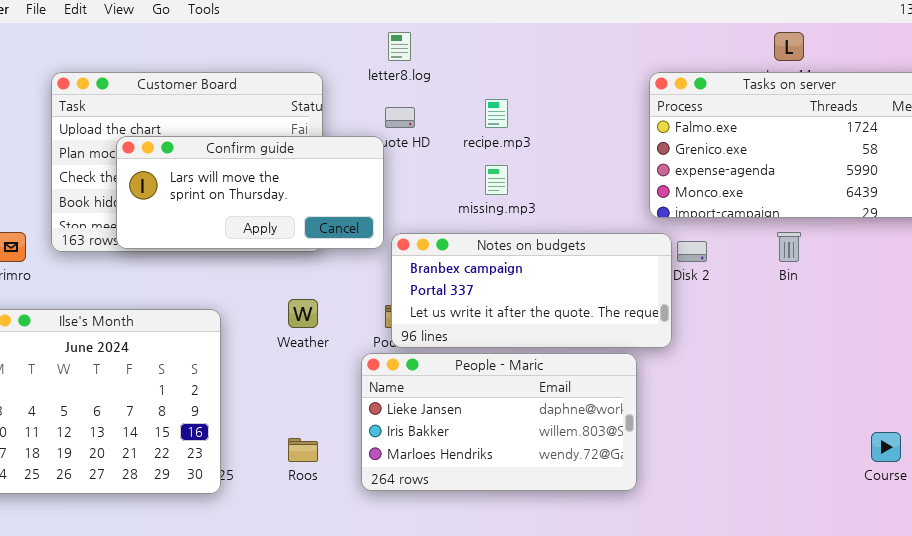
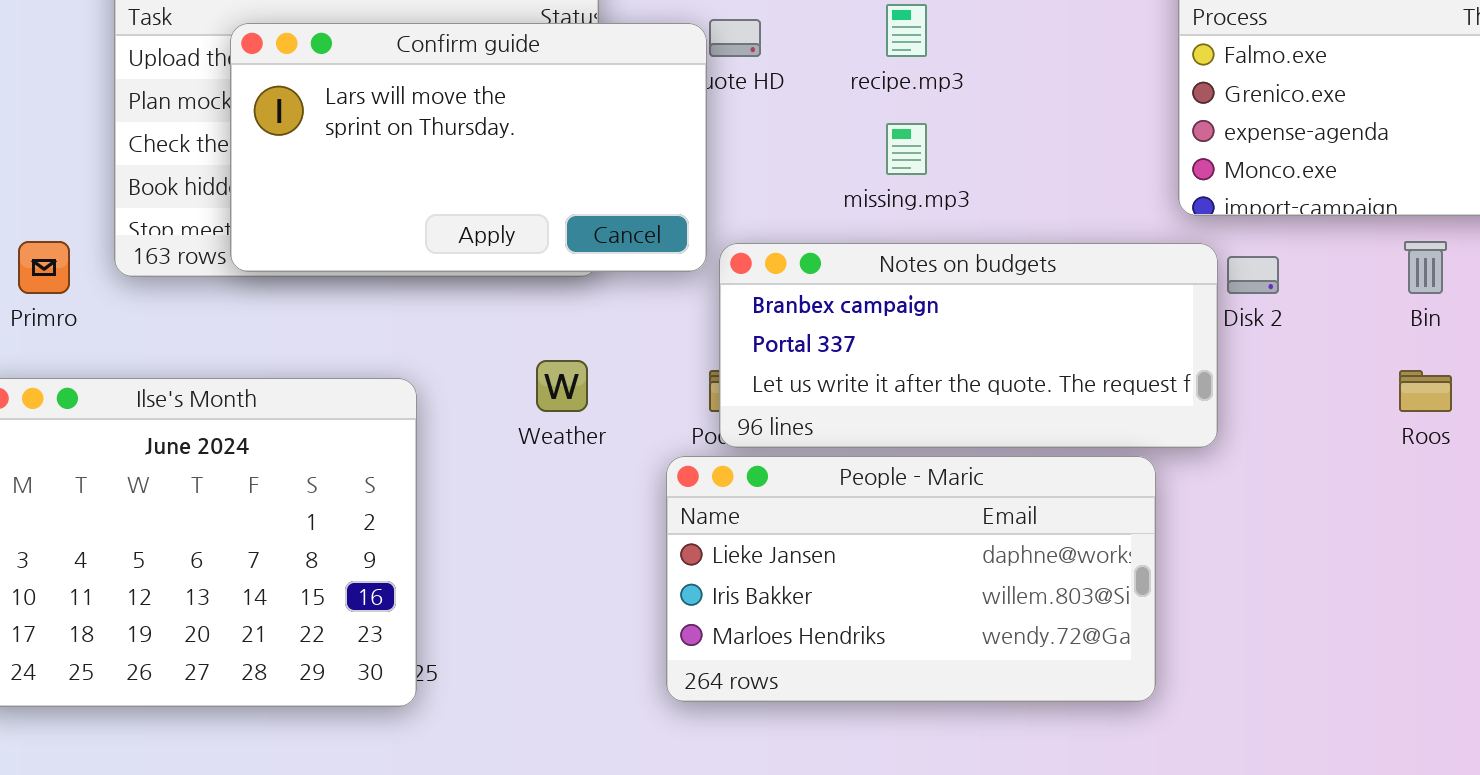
Confirm guide: [116,136,384,249] -> [230,23,707,272], resized
Roos: [288,438,318,462] -> [1399,370,1452,412], moved

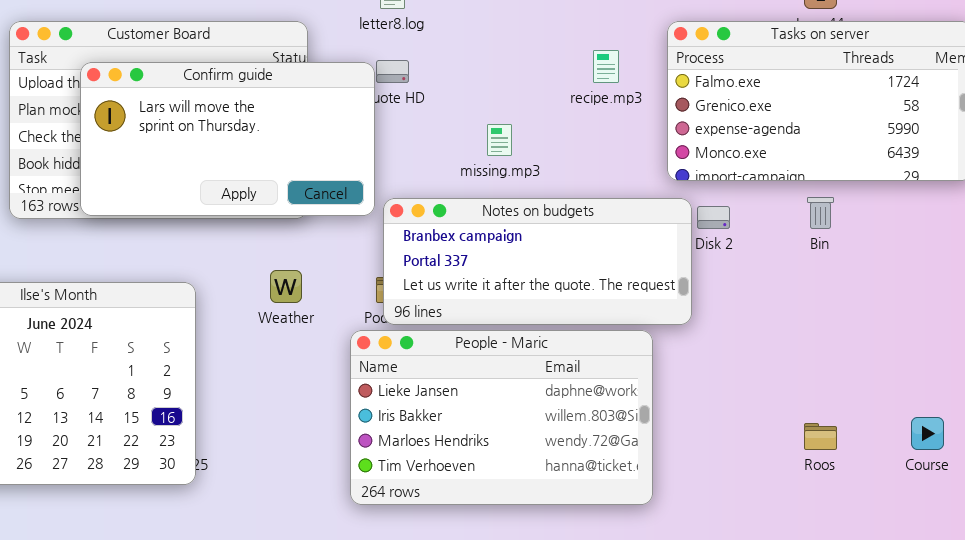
recipe.mp3: [886,4,927,57] -> [593,50,619,83], moved
Roos: [1399,370,1452,412] -> [804,423,837,450], moved
People - Maric: [666,456,1156,702] -> [350,330,653,505], resized

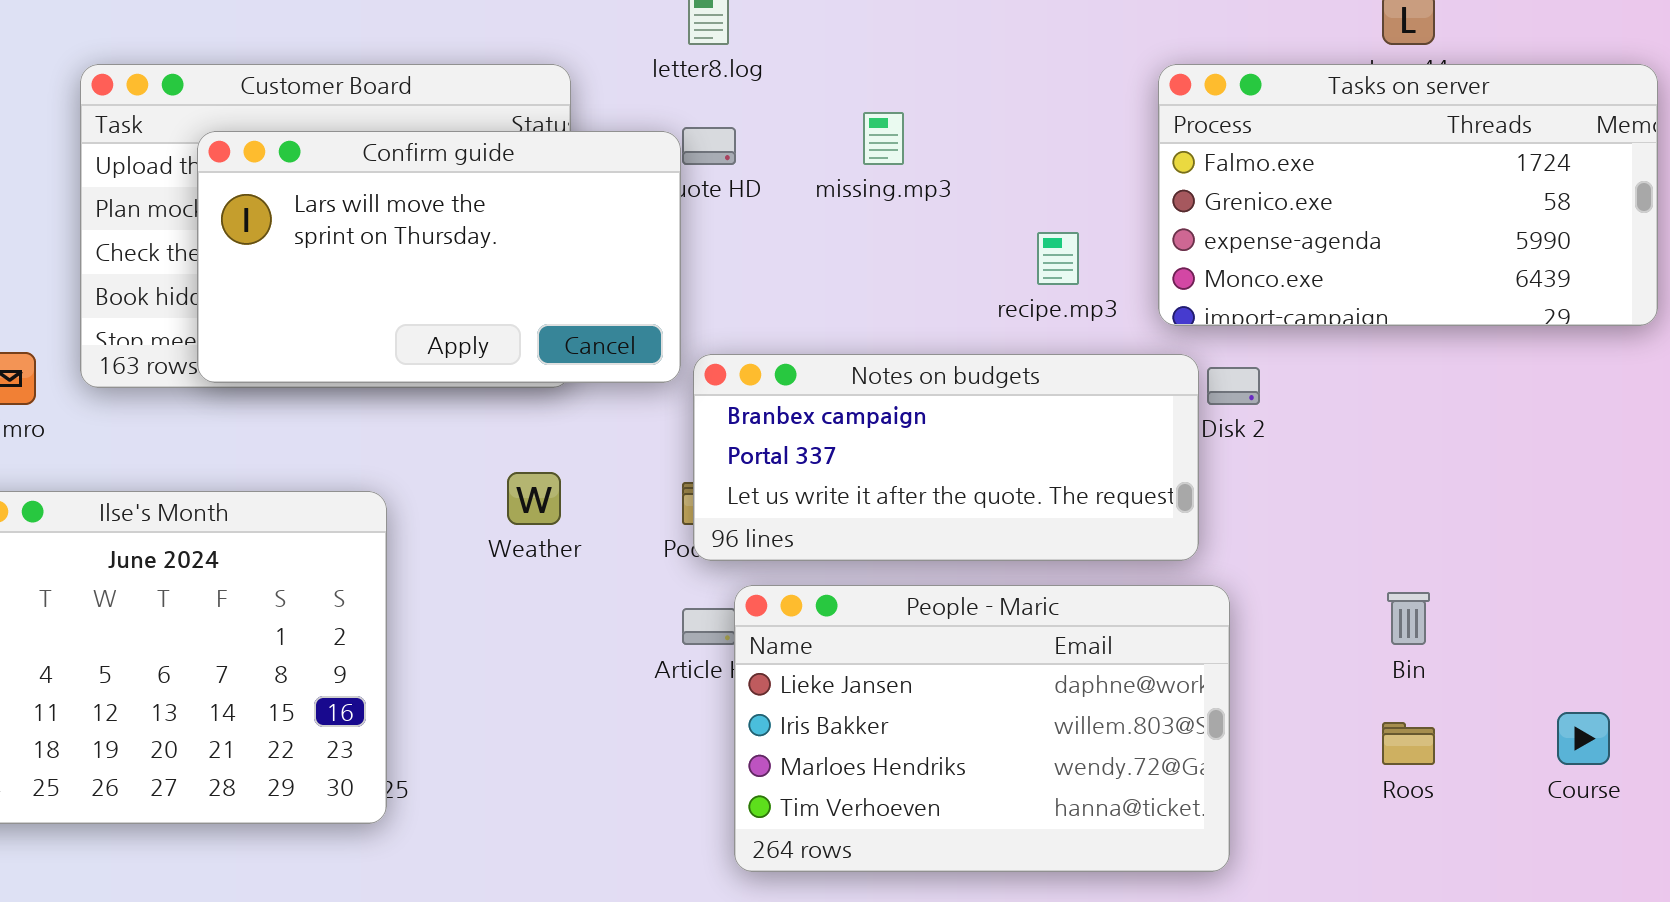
recipe.mp3: [593,50,619,83] -> [1037,232,1079,285], moved
missing.mp3: [487,124,512,156] -> [863,112,904,165], moved
Bin: [807,197,834,229] -> [1387,592,1430,645], moved
People - Maric: [350,330,653,505] -> [734,585,1230,872], moved

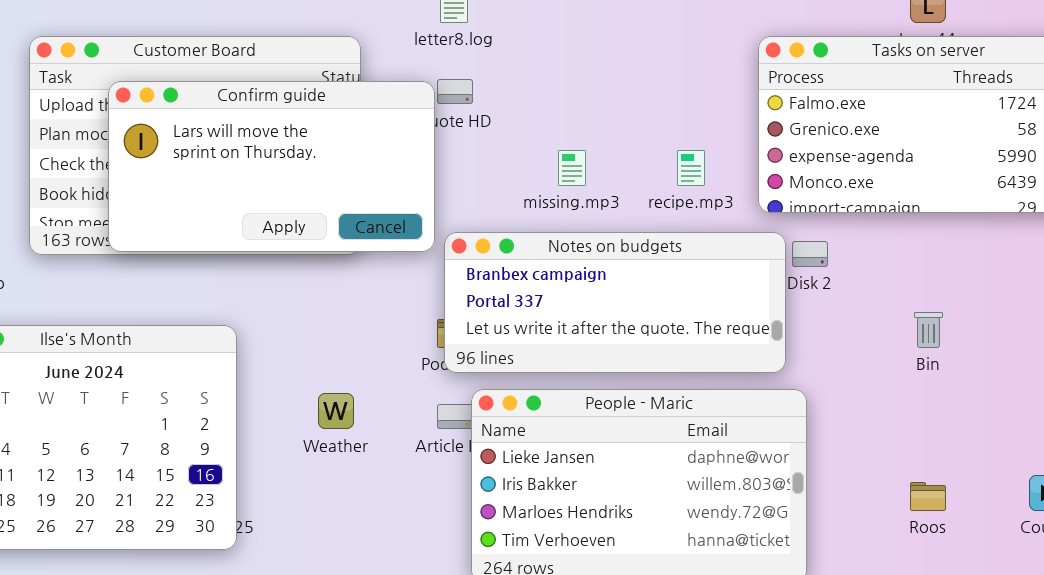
missing.mp3: [863,112,904,165] -> [558,150,586,186], moved
Weather: [507,472,561,525] -> [318,393,354,429], moved
Bin: [1387,592,1430,645] -> [914,312,943,348], moved

